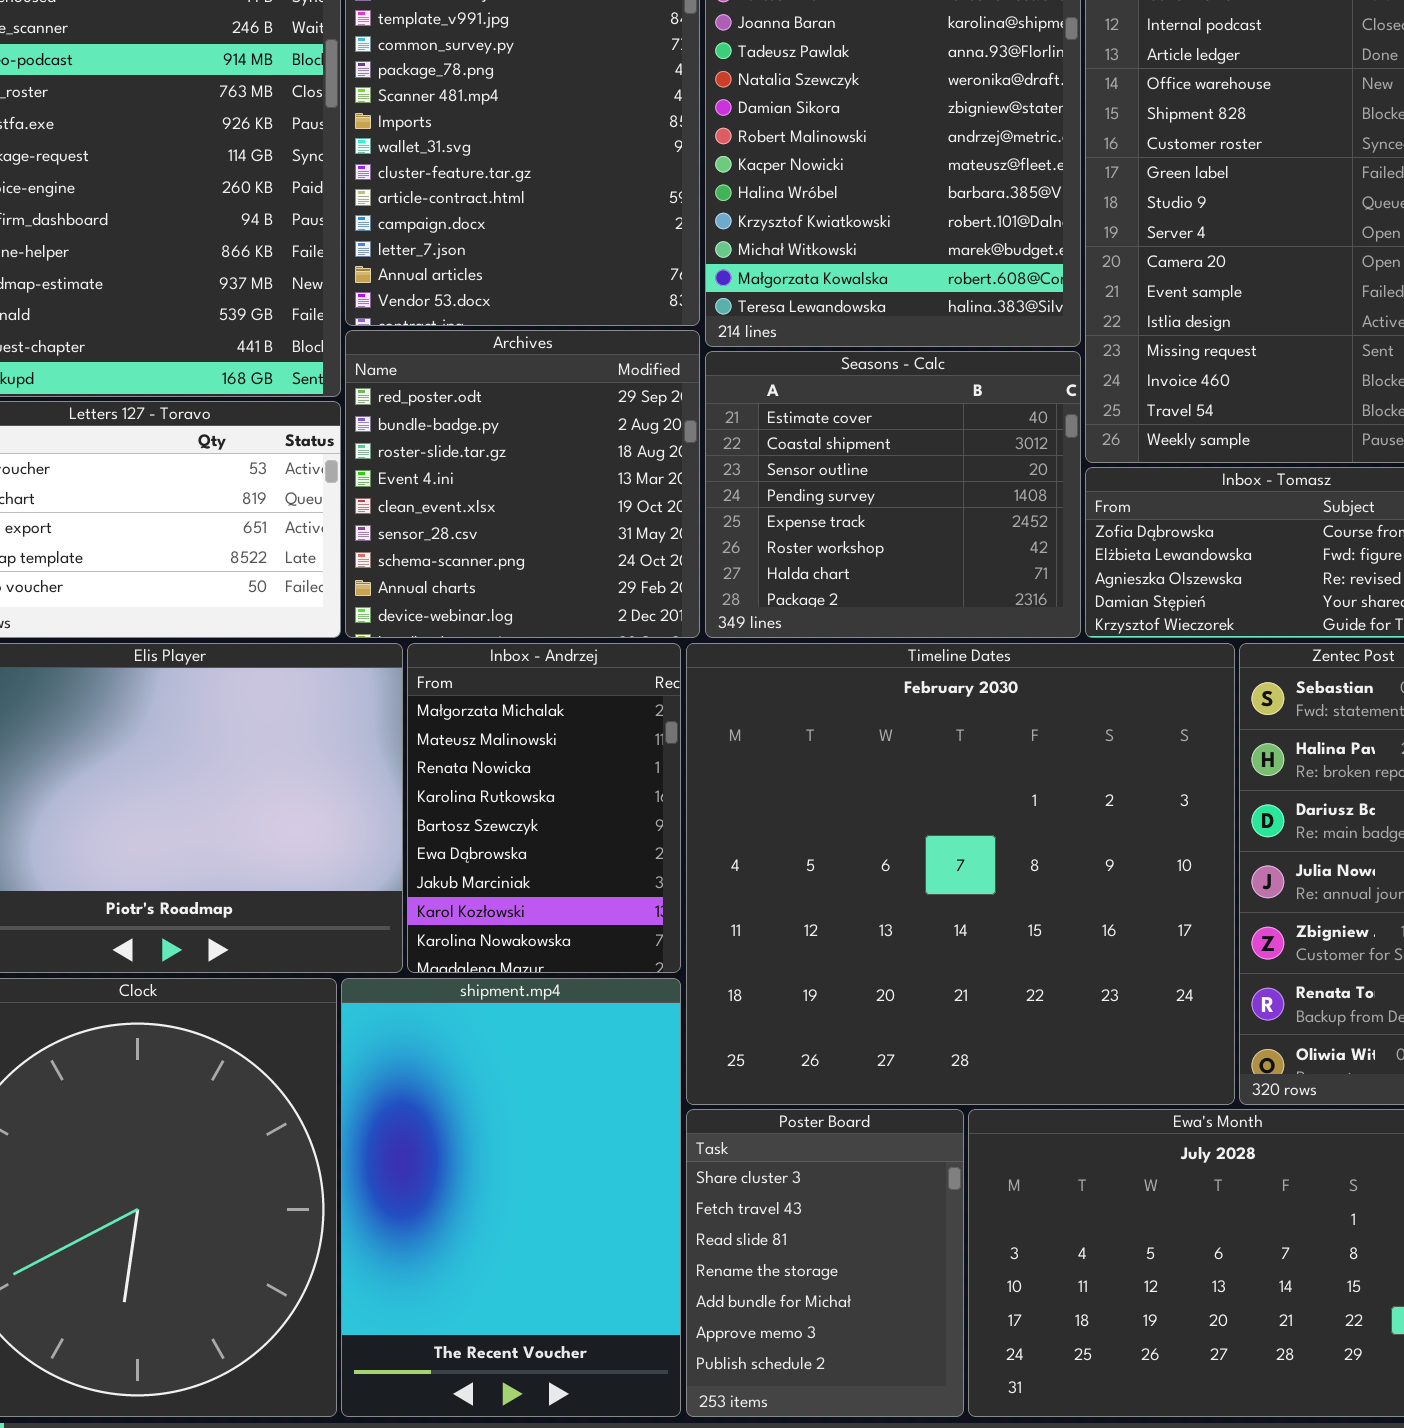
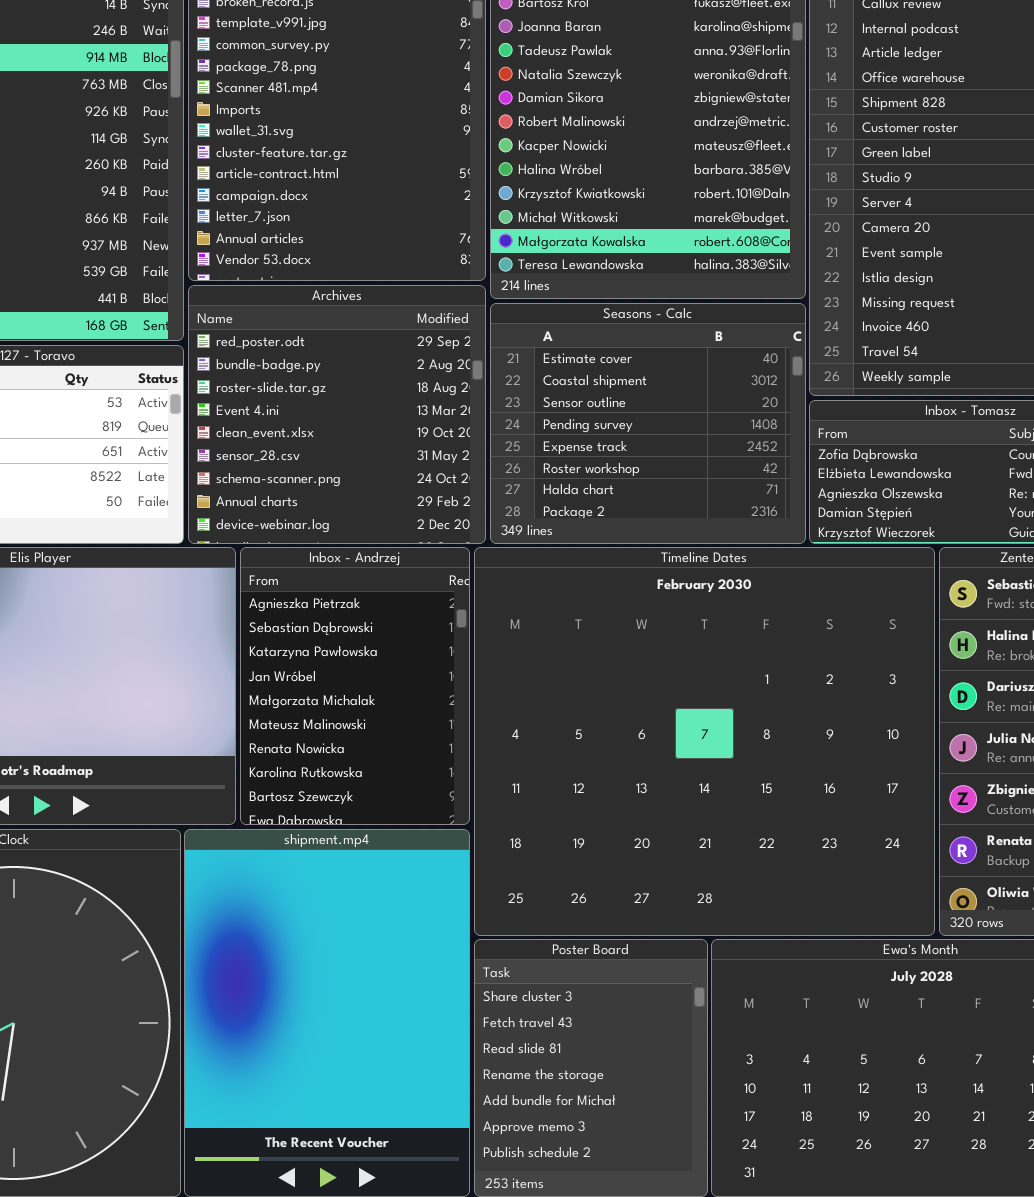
Inbox - Andrzej: [407,643,681,973] -> [240,547,470,825], scrolled up 4 rows

